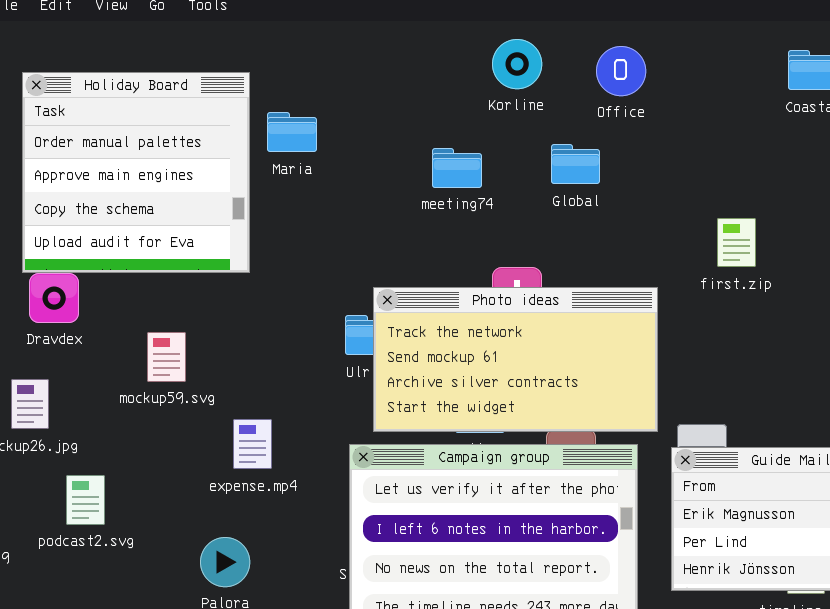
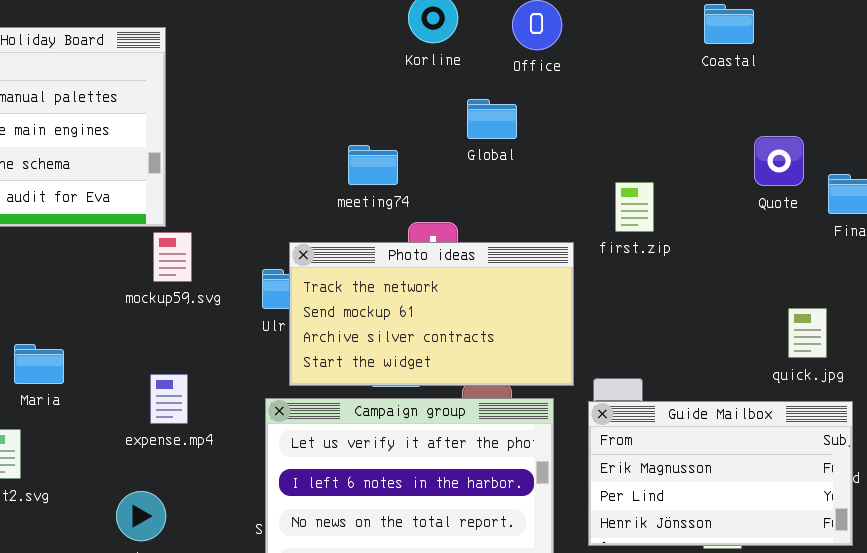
Maria: [267,112,317,152] -> [14,344,64,384], moved
meeting74: [432,148,482,188] -> [348,145,398,185], moved
first.zip: [717,218,756,267] -> [615,182,654,232], moved
mockup59.svg: [147,332,186,382] -> [153,232,192,282], moved

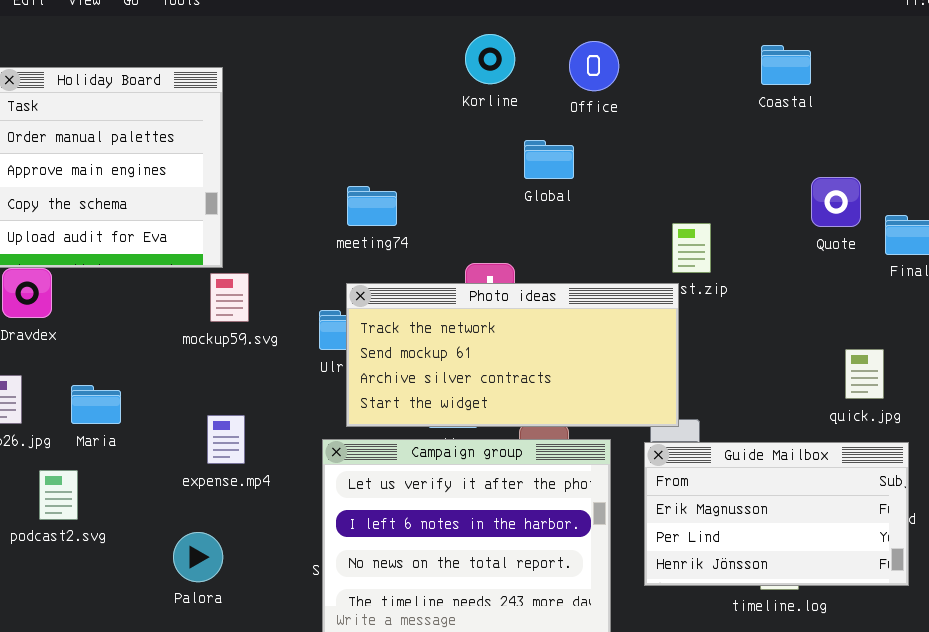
meeting74: [348,145,398,185] -> [347,186,397,226], moved
Photo ideas: [289,242,574,386] -> [346,283,679,427], resized

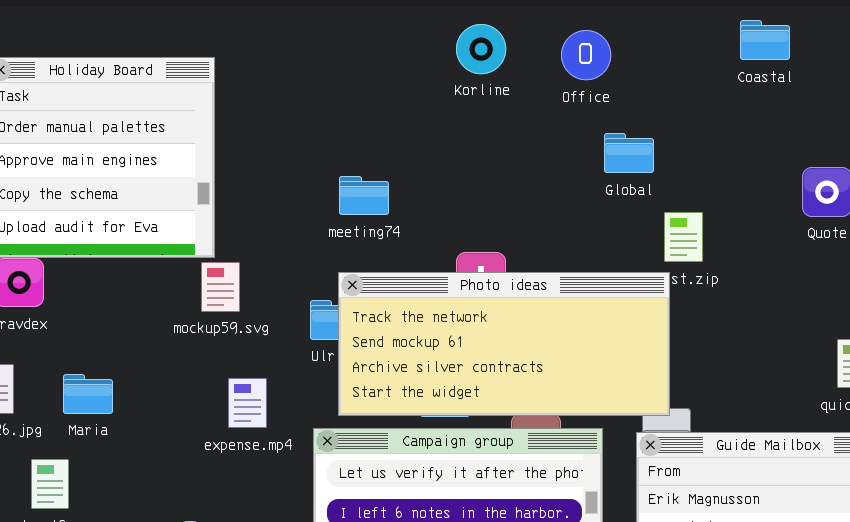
Coastal: [761,45,811,85] -> [740,20,790,60], moved
Global: [524,140,574,179] -> [604,133,654,173], moved
expense.mp4: [207,415,245,464] -> [228,378,267,428], moved

